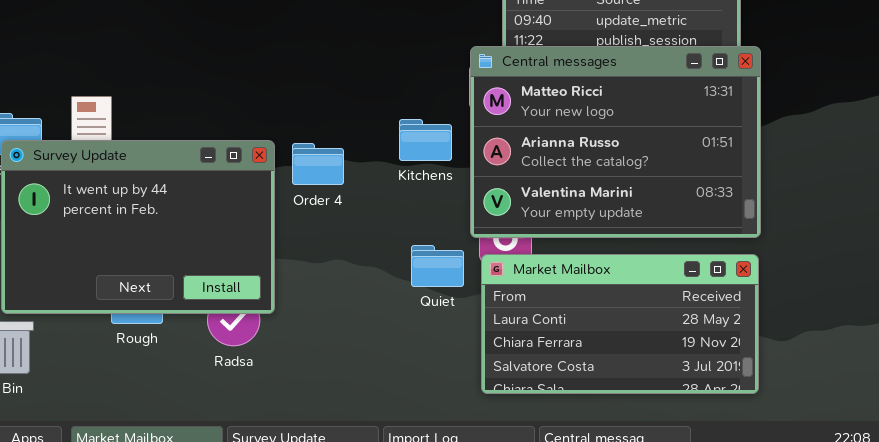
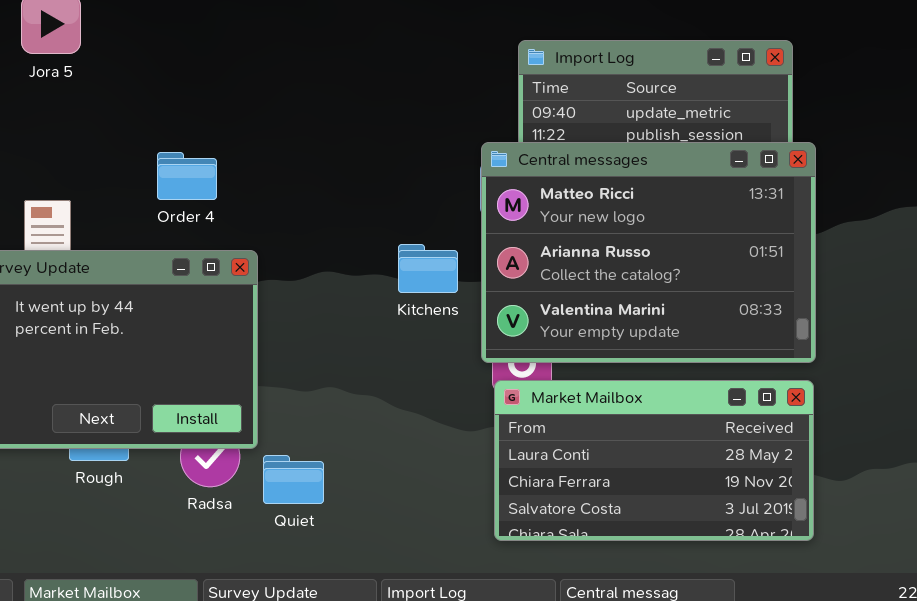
Kitchens: [399,119,452,161] -> [398,244,458,293], moved
Order 4: [292,143,344,185] -> [157,152,217,200], moved
Quiet: [411,245,464,287] -> [263,455,324,504], moved

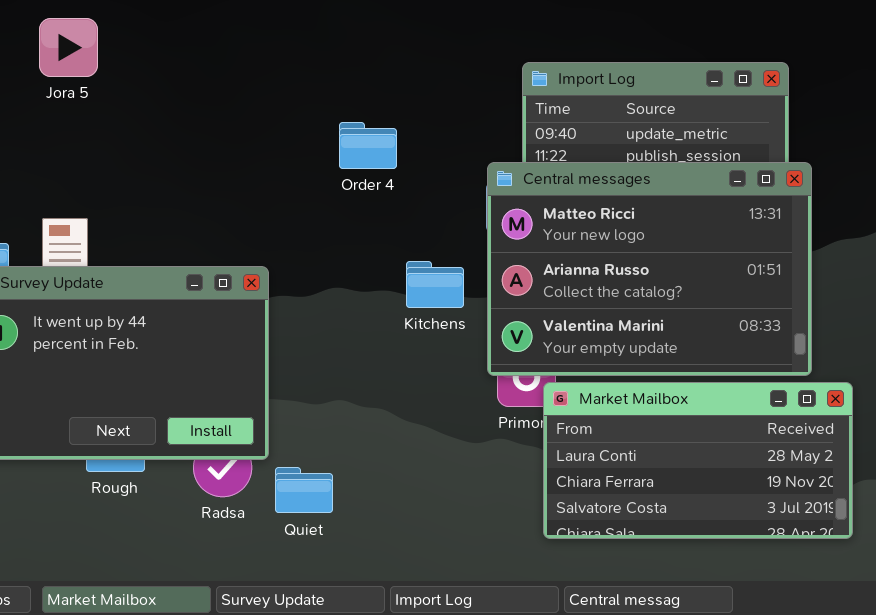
Order 4: [157,152,217,200] -> [339,122,397,169], moved
Market Mailbox: [494,380,814,541] -> [543,382,853,539], moved

